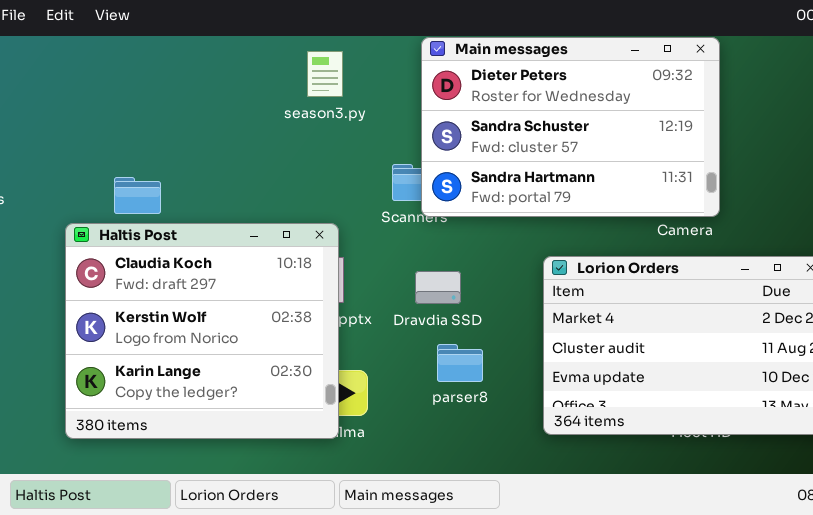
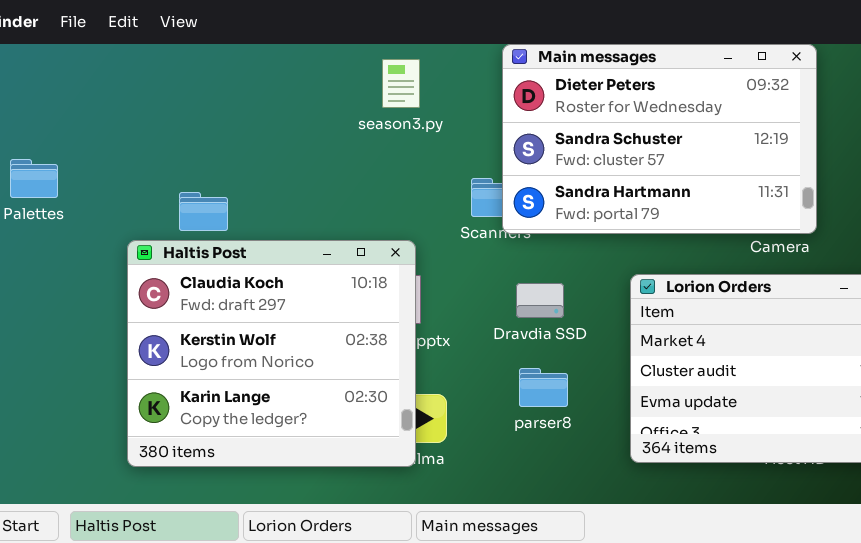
Dravdia SSD: [415,271,461,304] -> [516,283,564,318], moved

